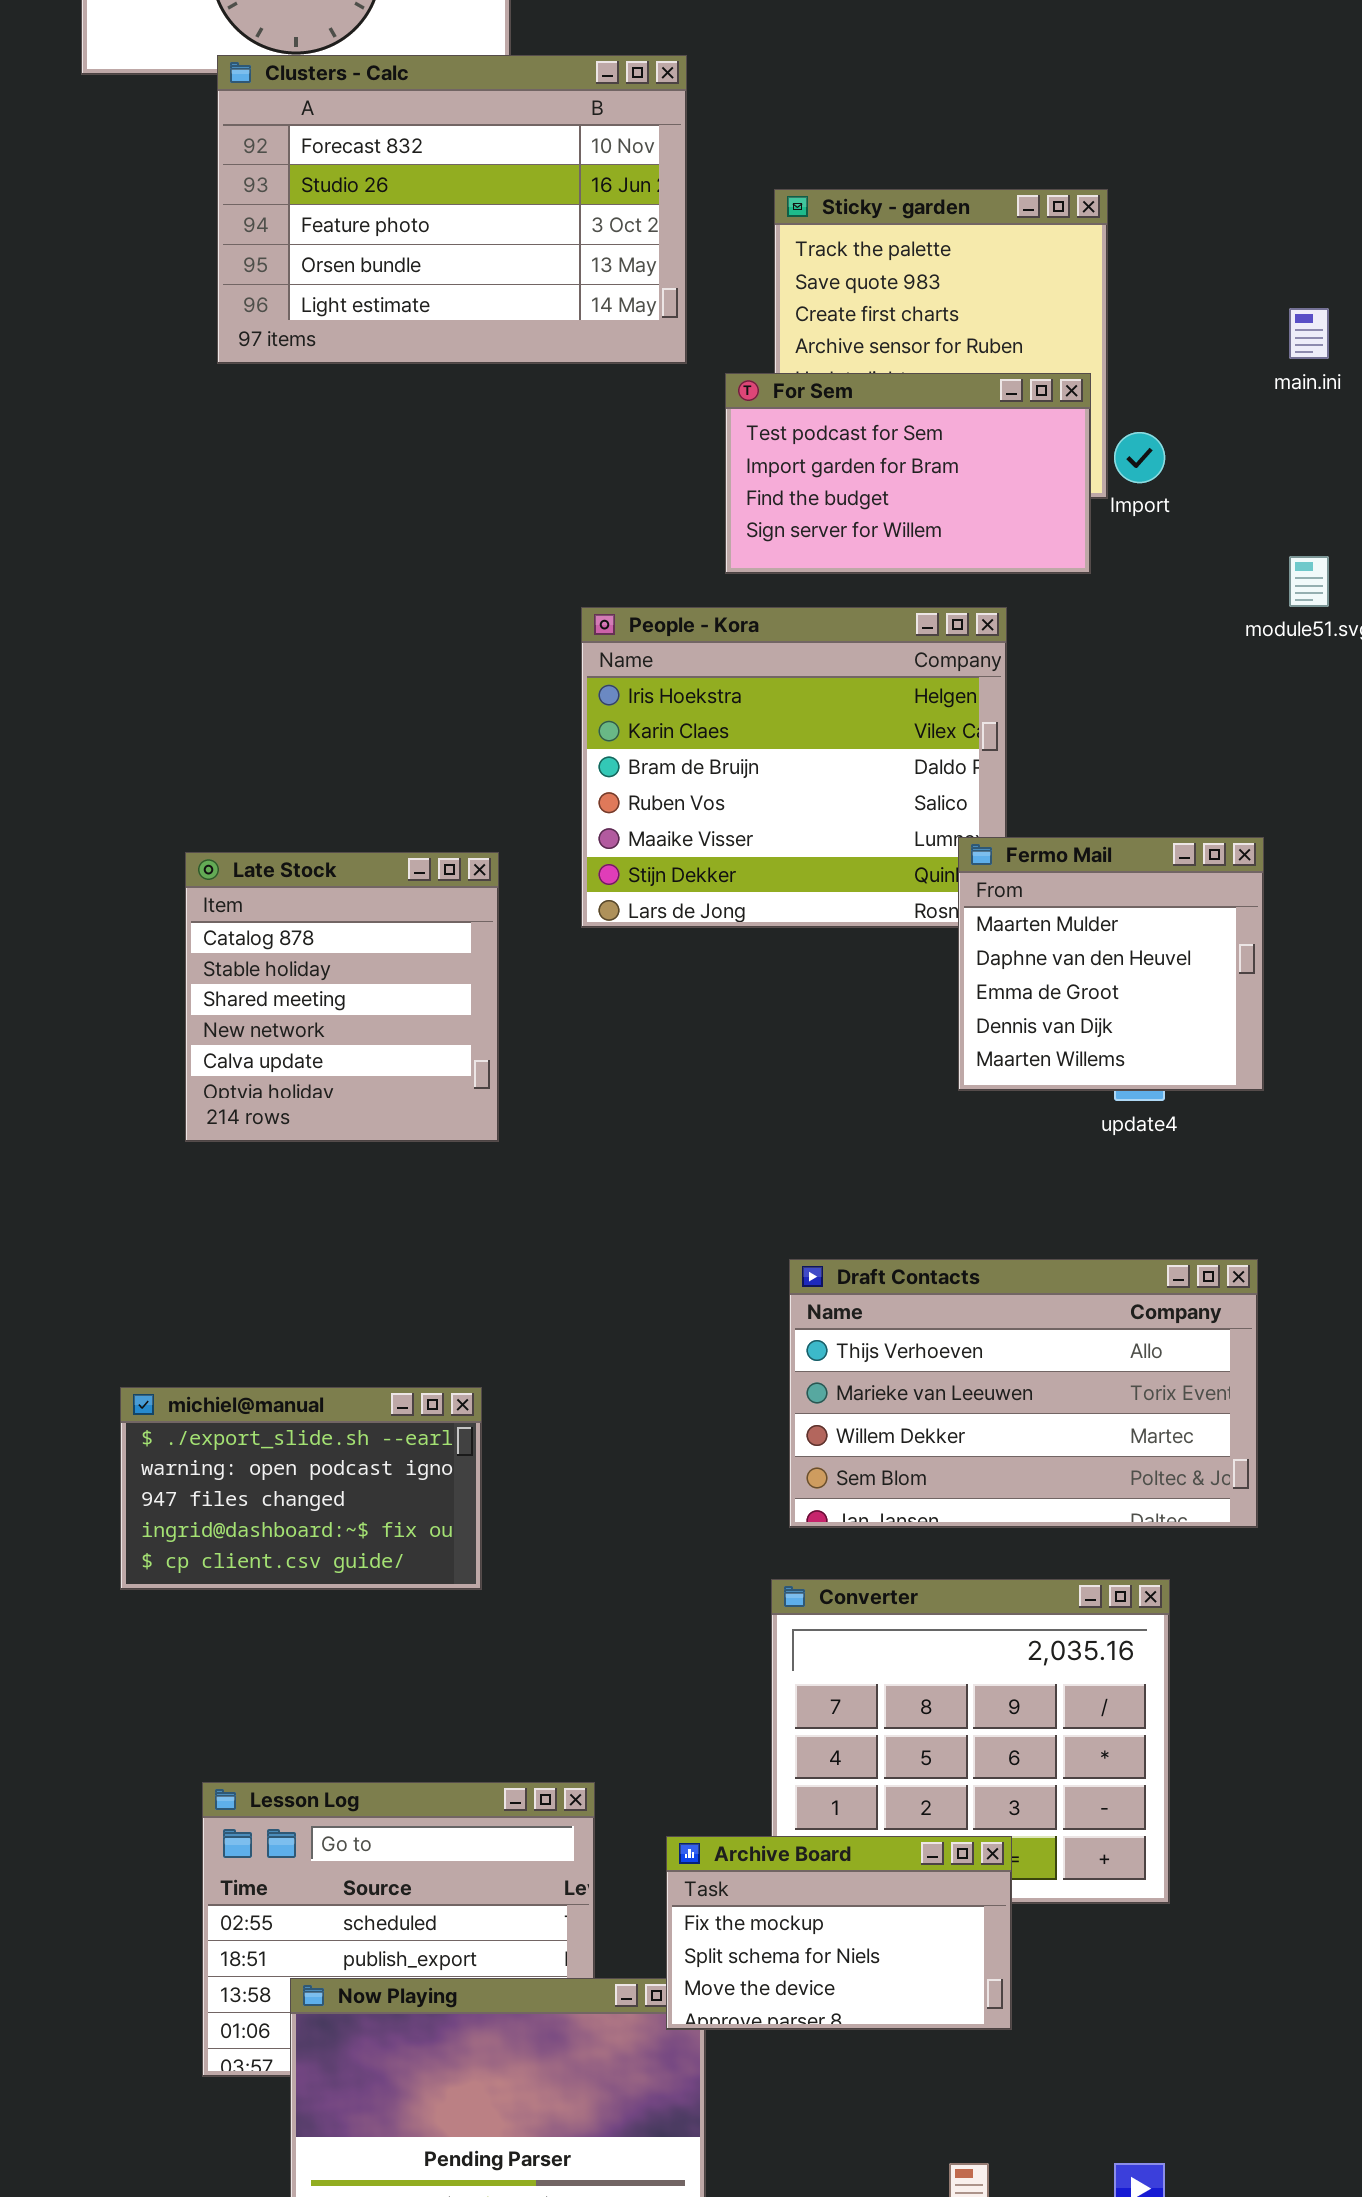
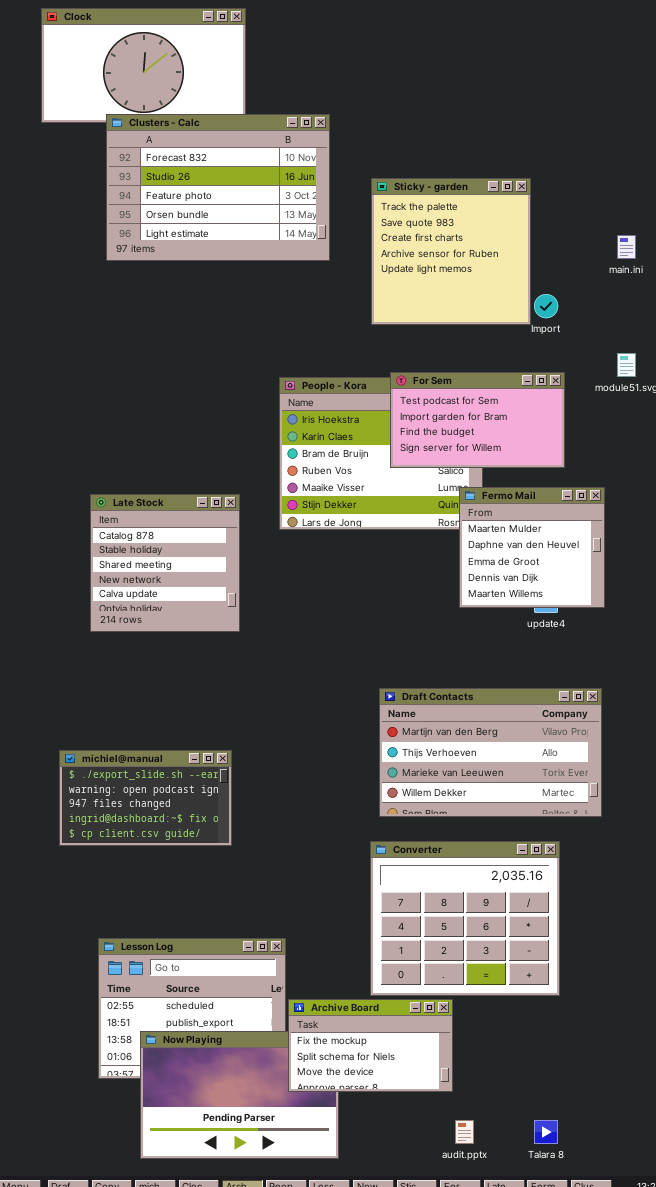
For Sem: [725,373,1091,574] -> [390,372,565,468], moved
Draft Contacts: [789,1259,1258,1528] -> [379,688,602,817], scrolled up 1 row
Archive Board: [666,1836,1012,2030] -> [288,999,453,1092], moved

